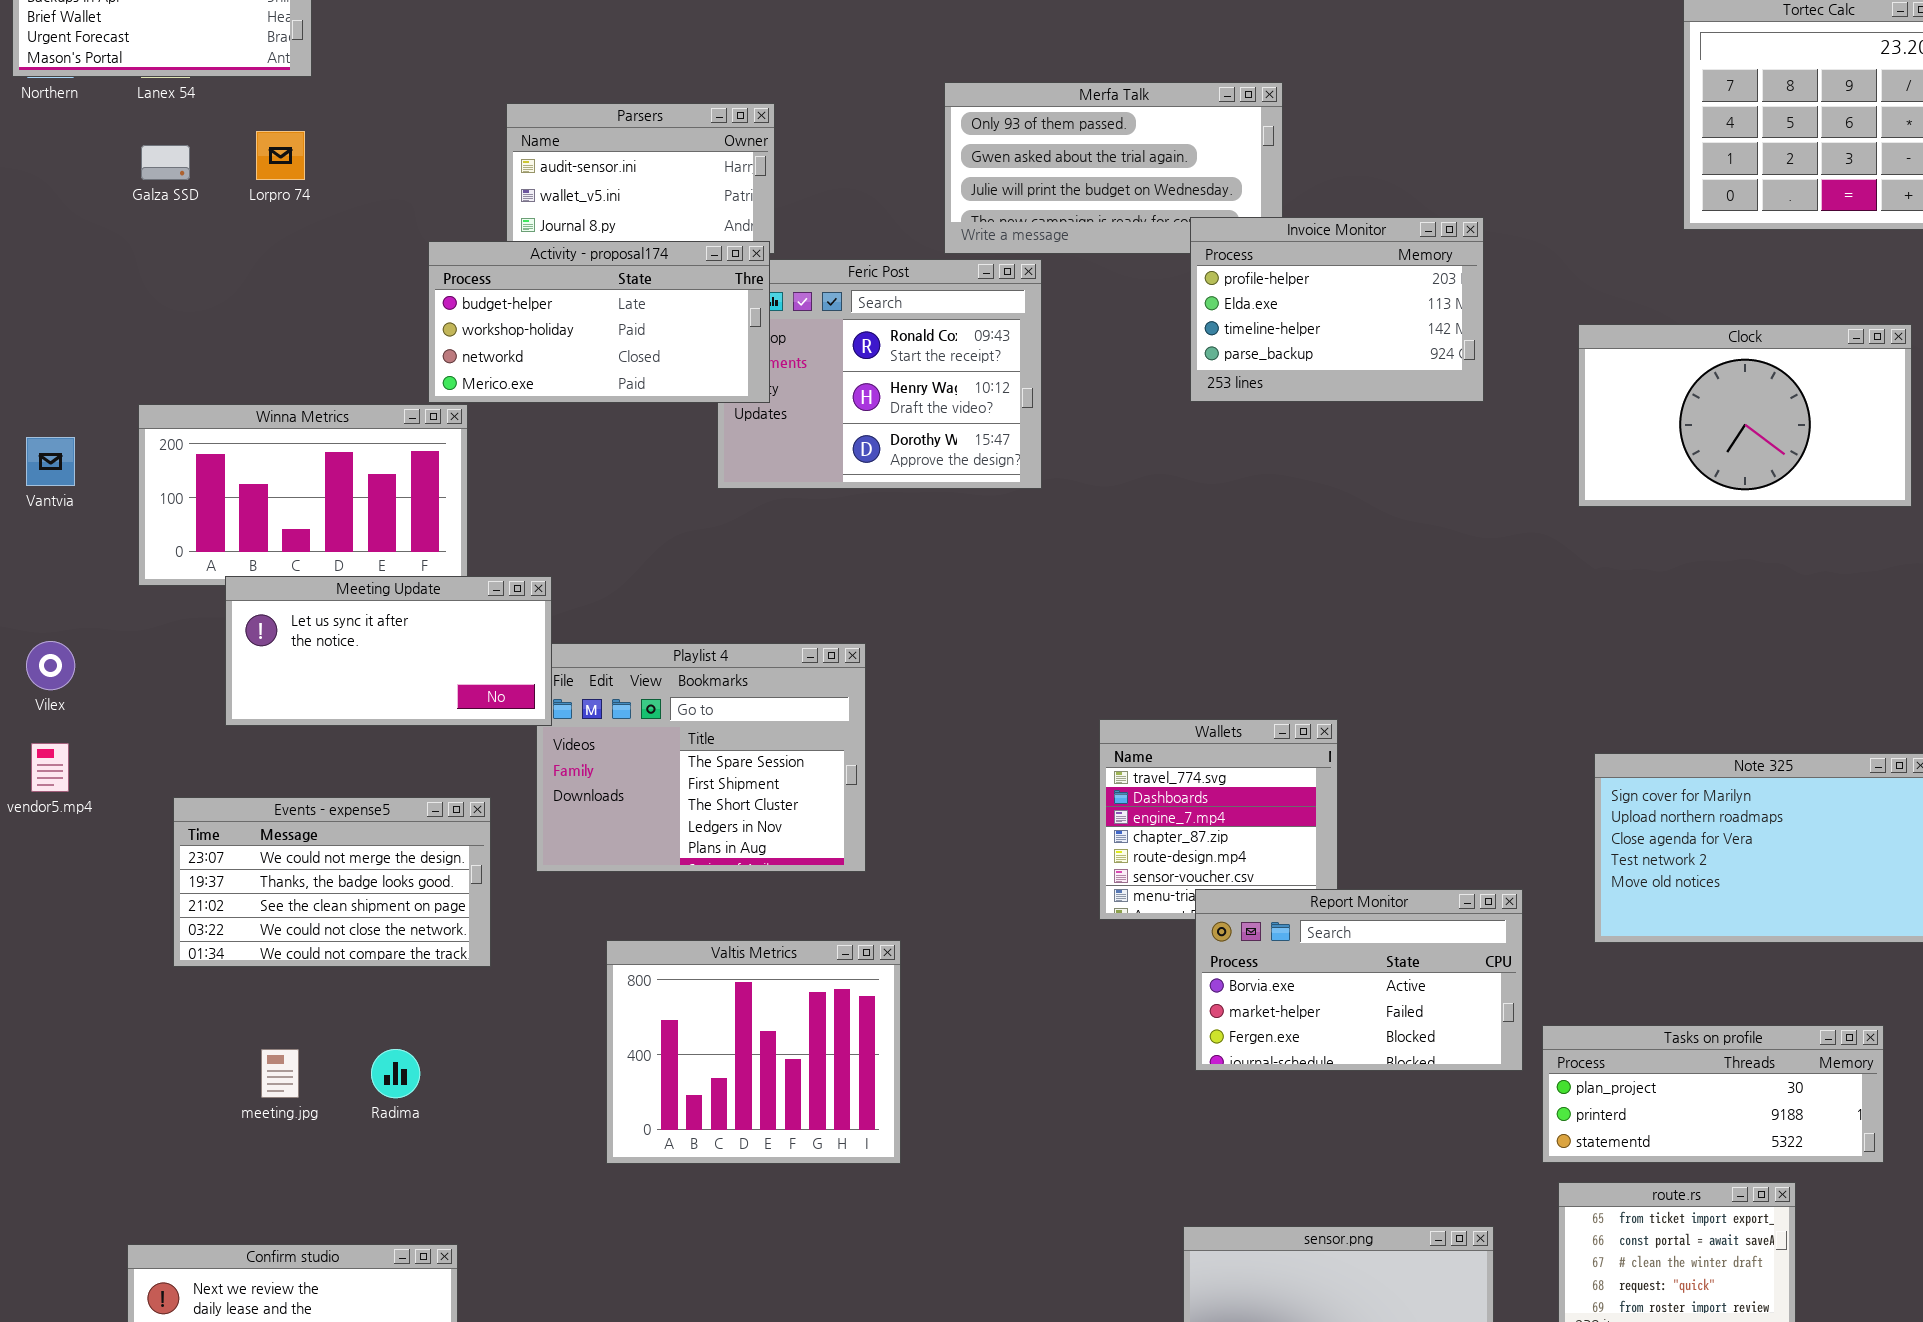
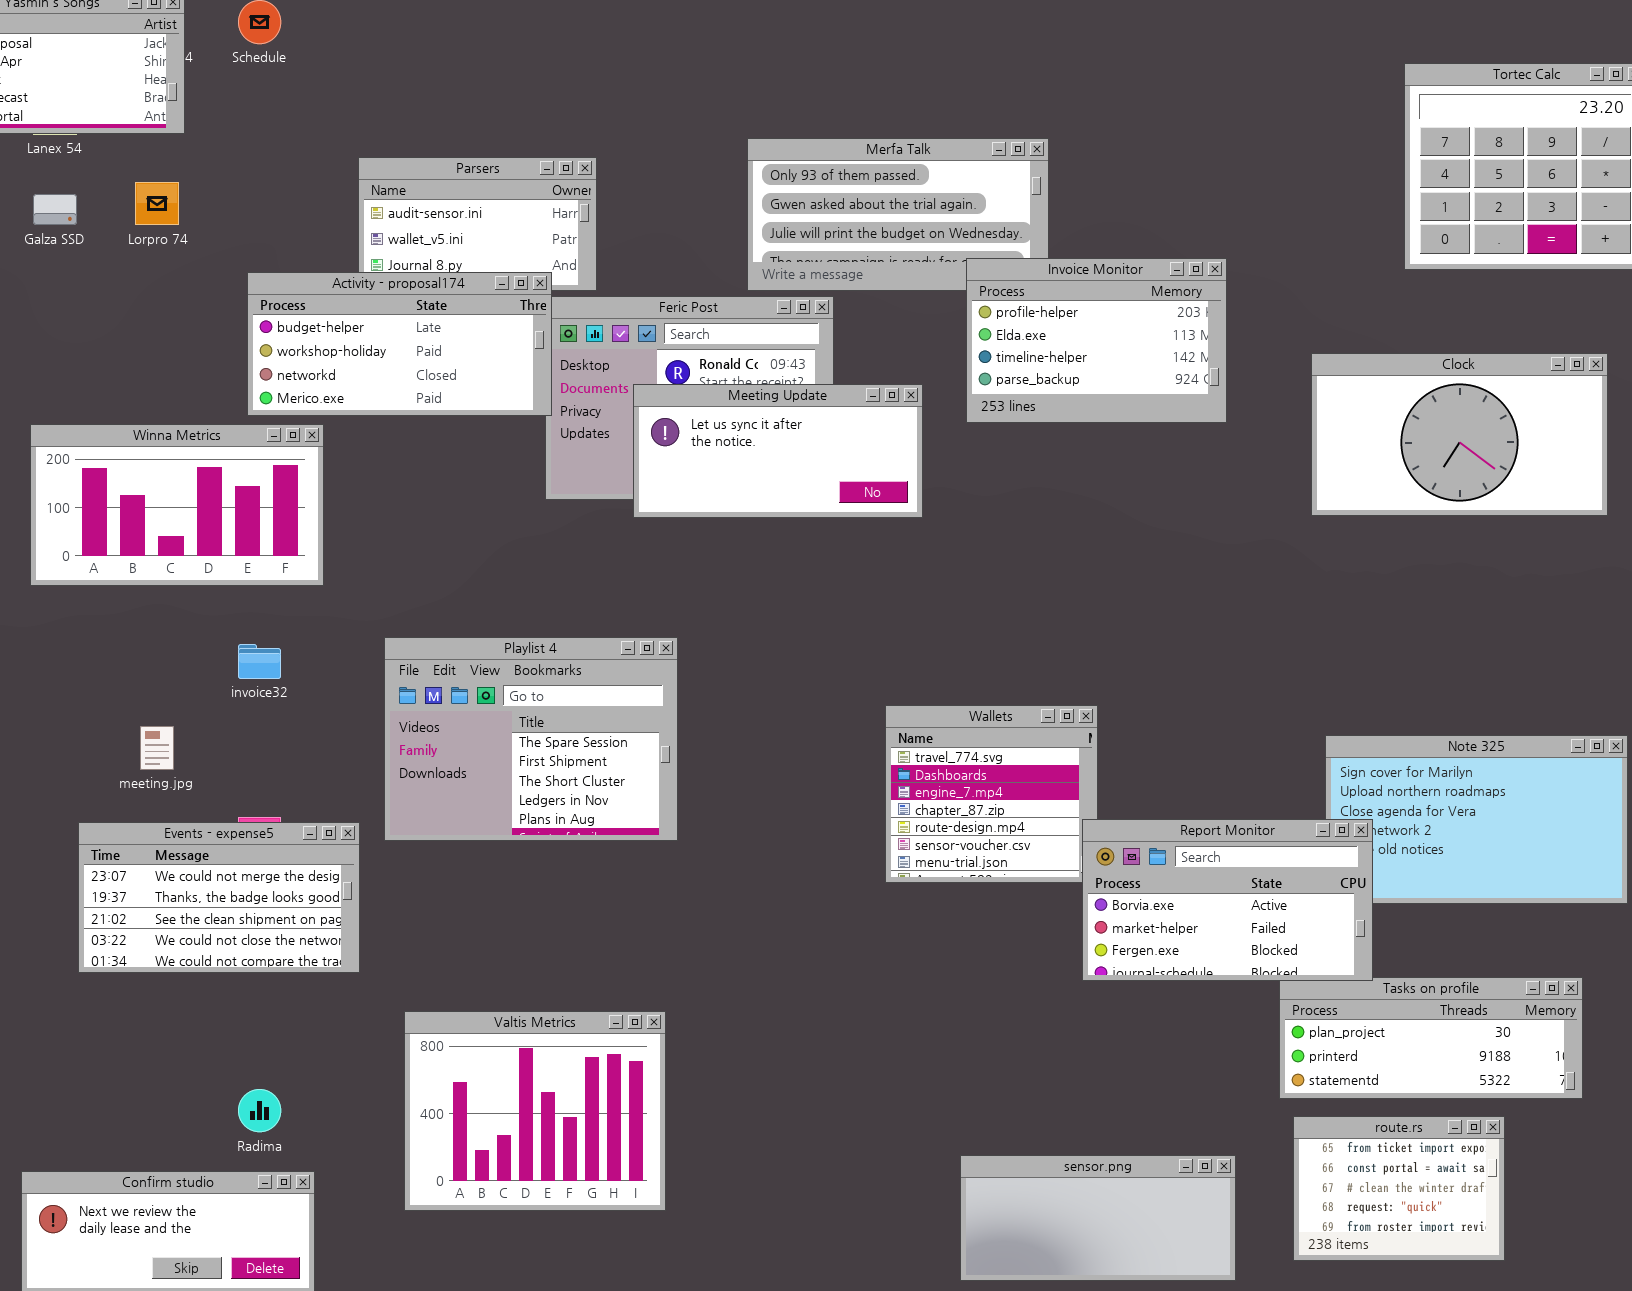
Activity - proposal174: [428,241,770,403] -> [247,272,552,416], moved
Meeting Update: [225,576,552,726] -> [633,384,923,518], moved
Events - expense5: [173,797,491,967] -> [78,822,360,973], moved
Report Monitor: [1195,889,1523,1071] -> [1082,819,1373,981], moved
Valtis Metrics: [606,940,901,1164] -> [404,1011,666,1211], moved
meeting.jpg: [261,1049,299,1098] -> [140,726,174,770], moved
Radima: [371,1049,420,1098] -> [238,1089,281,1132], moved

